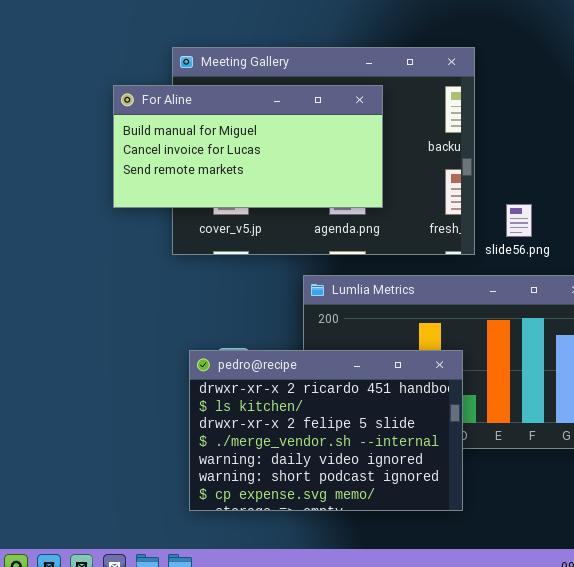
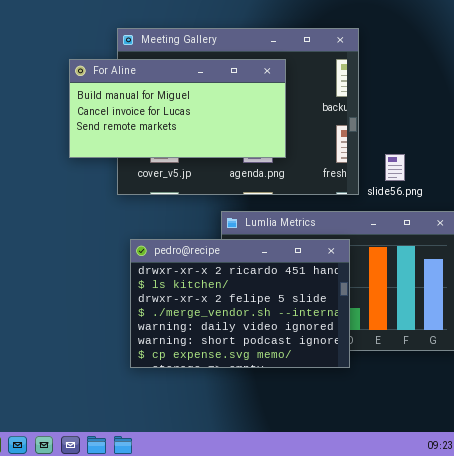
pedro@recipe: [189,350,463,511] -> [130,239,350,368], moved

